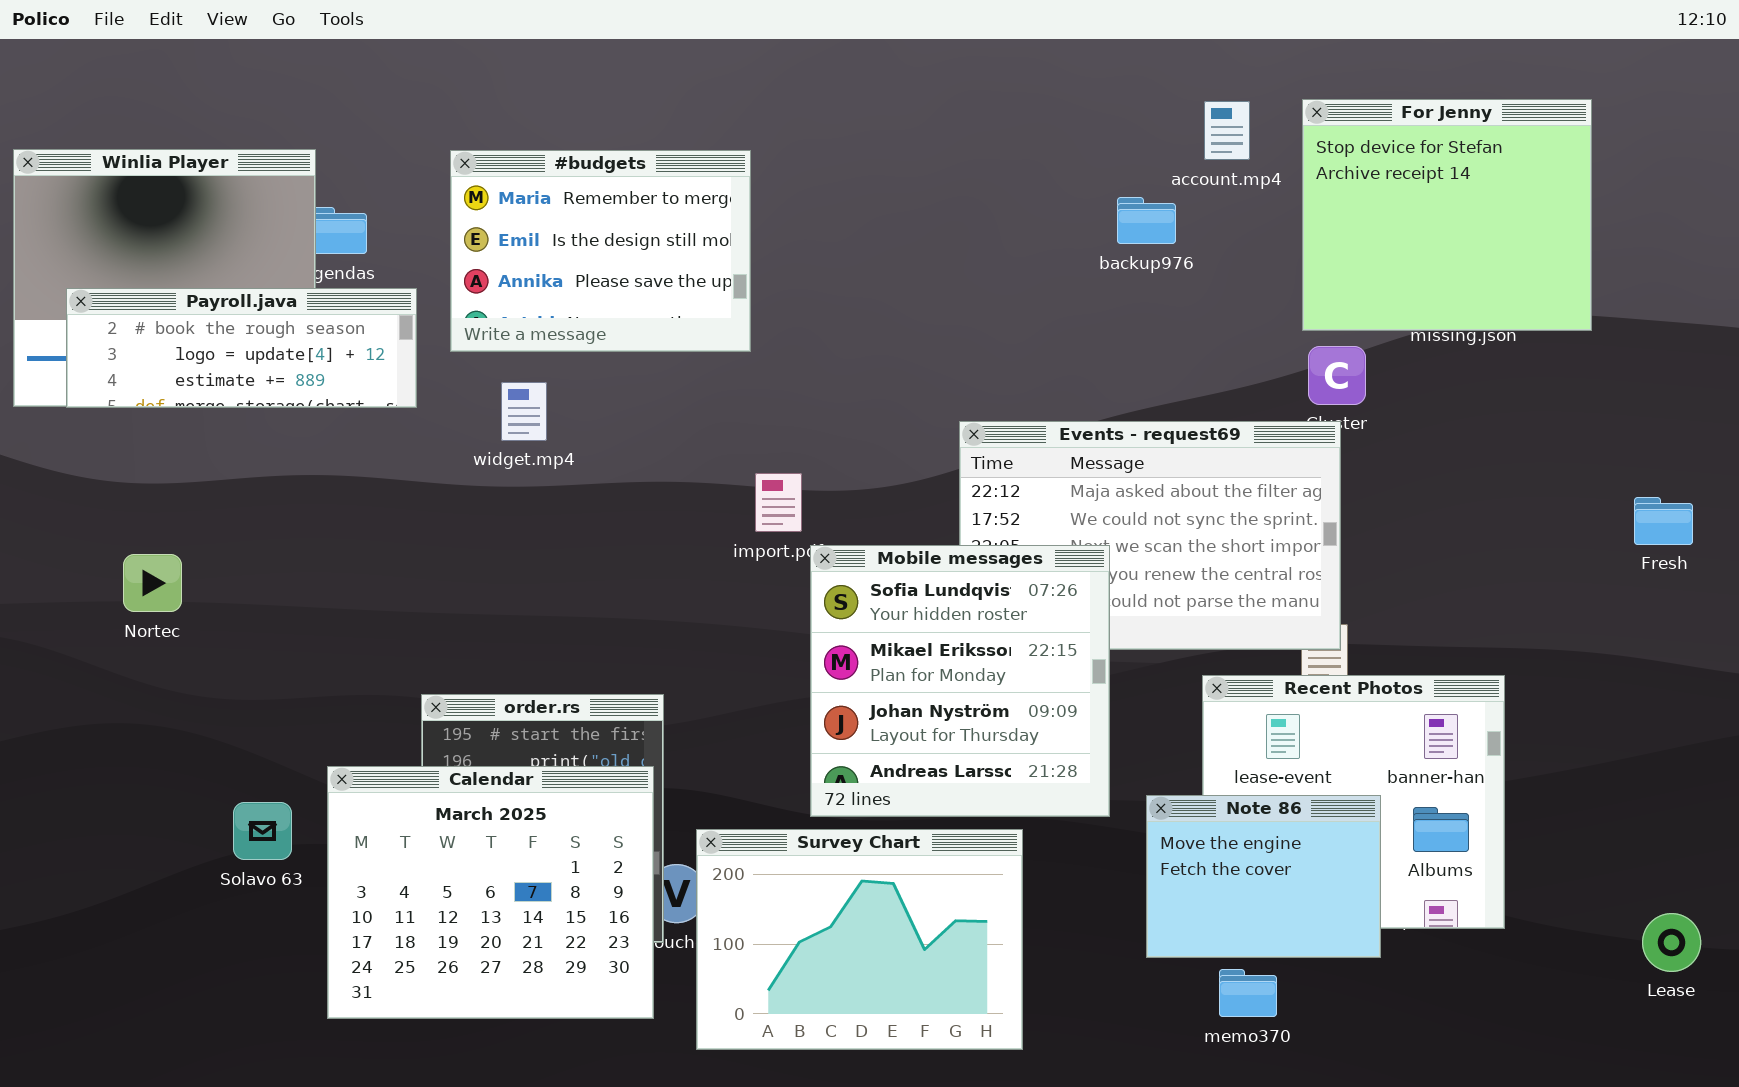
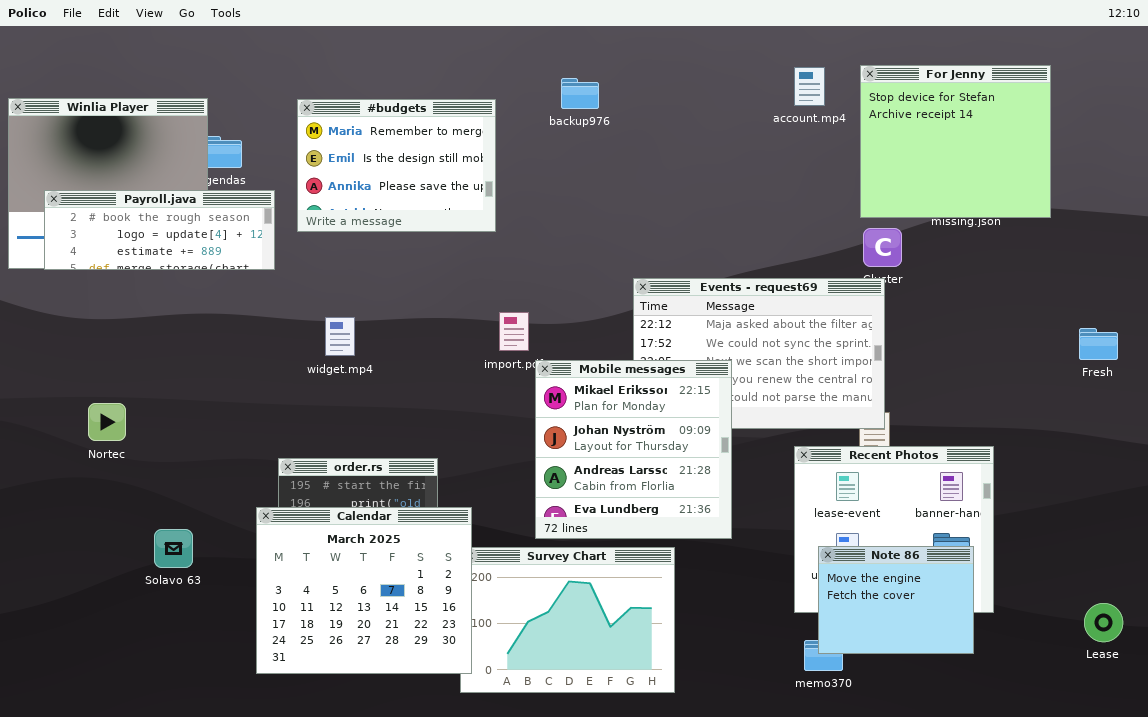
backup976: [1117,197,1176,244] -> [561,78,599,109], moved
widget.mp4: [501,382,547,441] -> [325,317,355,356], moved
Mobile messages: [810,545,1110,817] -> [535,360,732,539], scrolled down 1 row
Nortec: [123,554,182,612] -> [88,403,126,441], moved
Calendar: [327,766,654,1019] -> [256,507,472,674], moved
Note 86: [1146,795,1381,958] -> [818,546,974,654], moved

